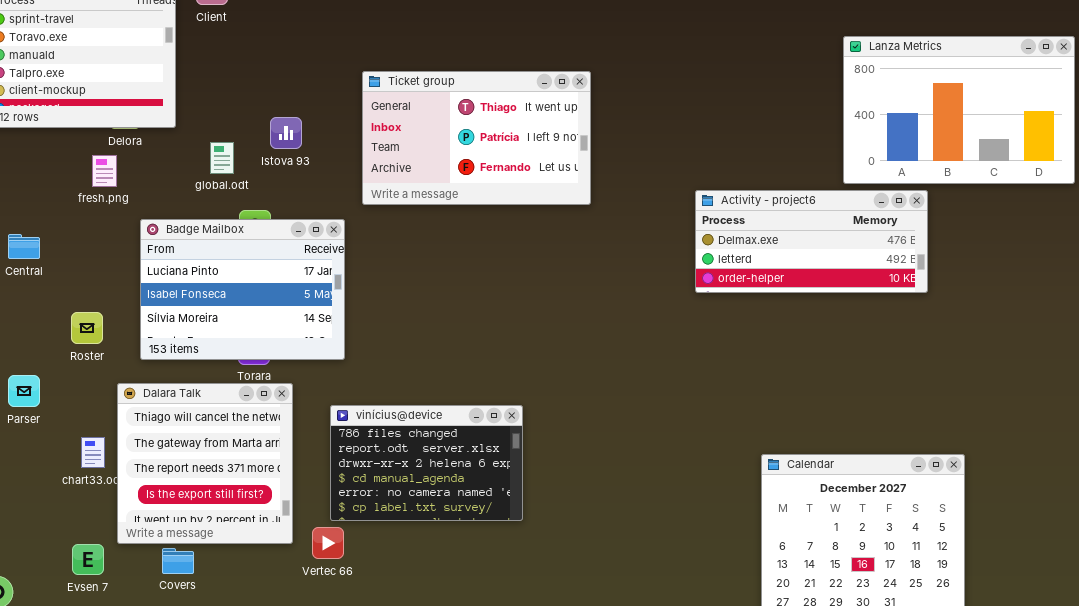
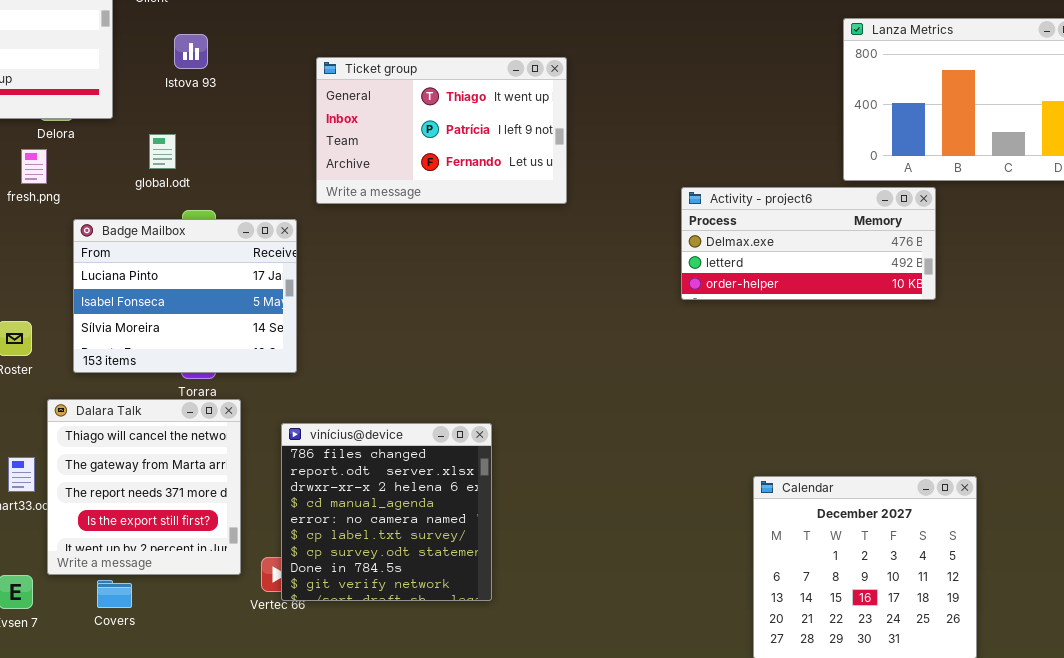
Istova 93: [270,117,302,149] -> [174,34,208,69], moved
vinícius@device: [330,405,523,521] -> [281,423,492,601], resized

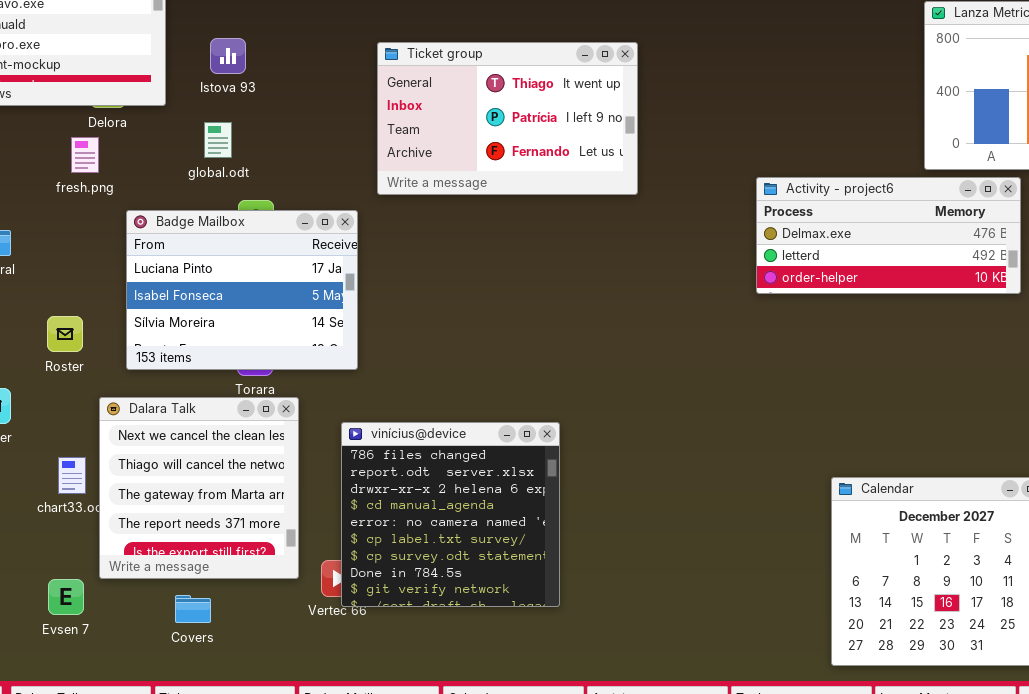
Istova 93: [174,34,208,69] -> [210,38,246,74], moved
Dalara Talk: [47,399,241,575] -> [99,397,299,579], scrolled up 1 row
Covers: [97,580,132,608] -> [175,595,211,623], moved

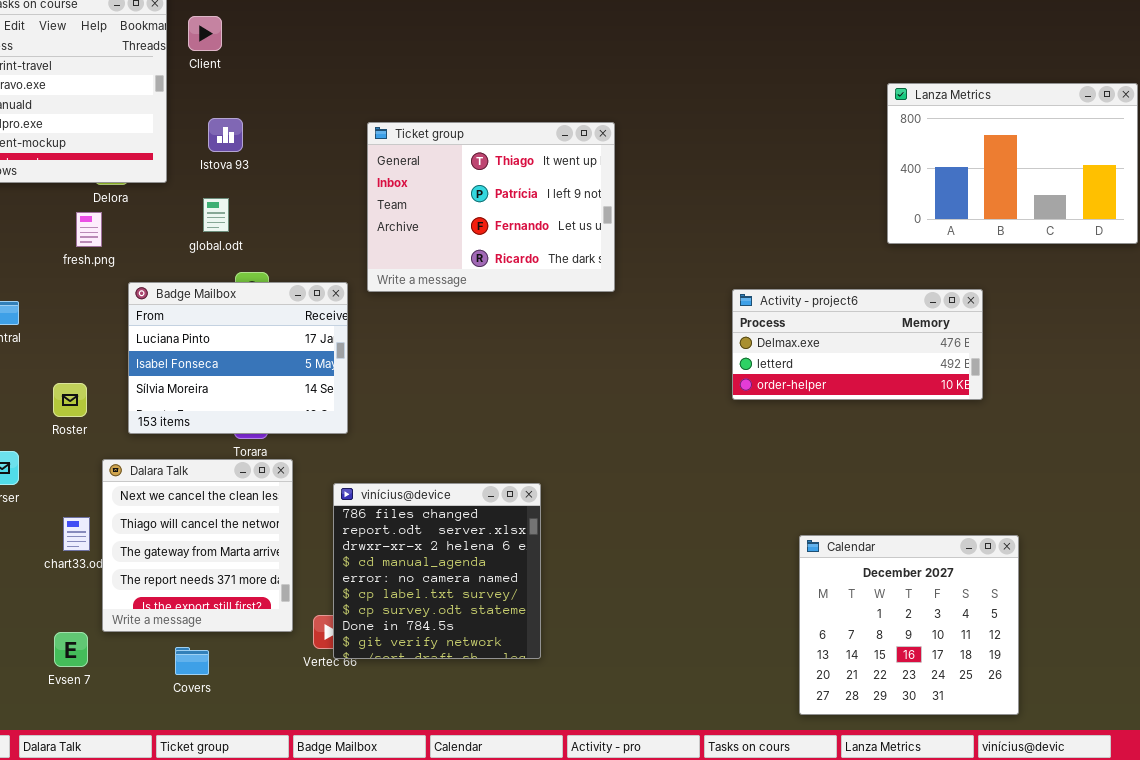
Ticket group: [377,42,638,195] -> [367,122,615,292], resized
Activity - project6: [756,177,1021,294] -> [732,289,983,400], moved

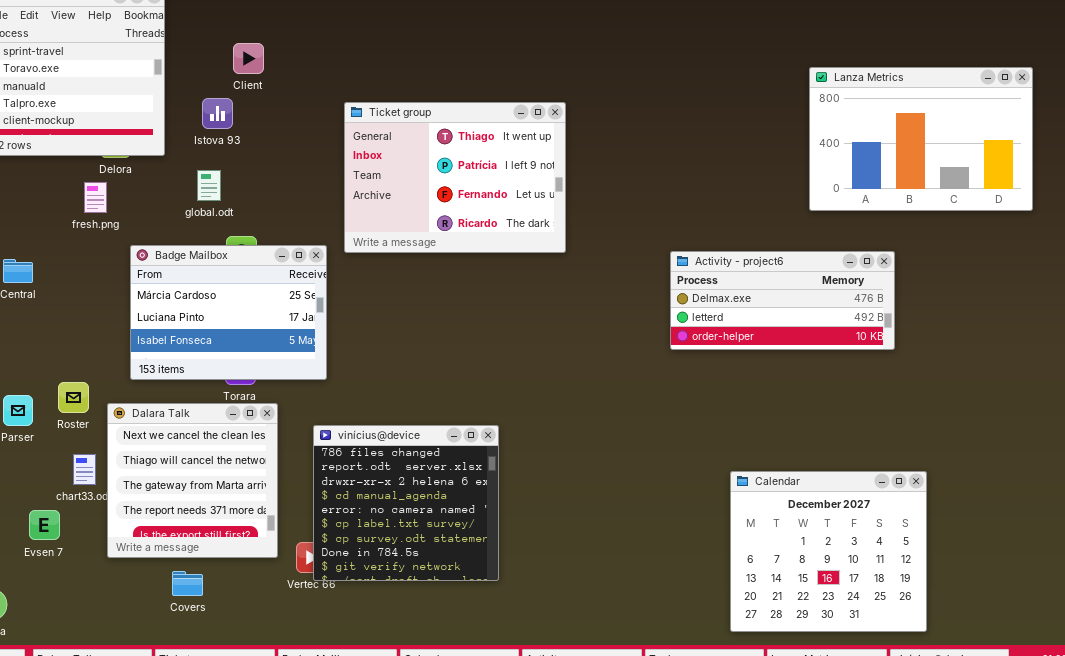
Client: [188,16,222,51] -> [233,43,264,74], moved
Badge Mailbox: [128,282,348,434] -> [130,245,327,380], scrolled up 1 row
Roster: [53,383,87,417] -> [58,382,89,413], moved
Evsen 7: [54,632,88,667] -> [29,510,60,540], moved

